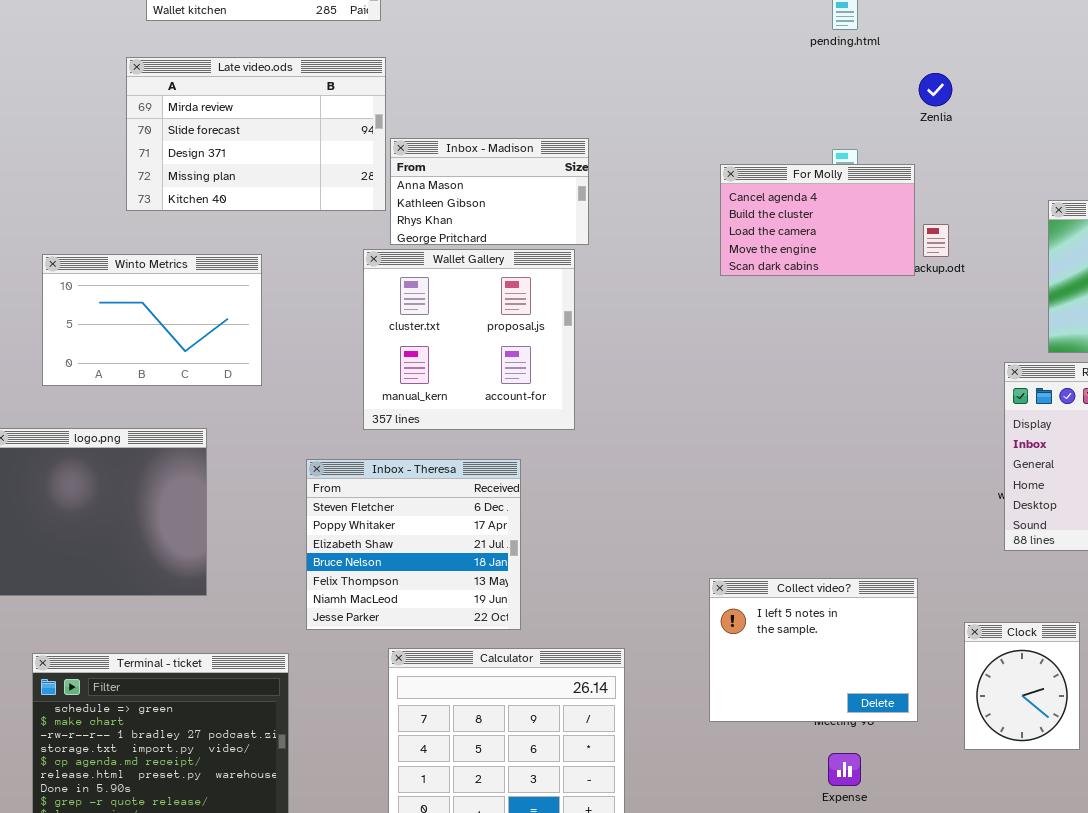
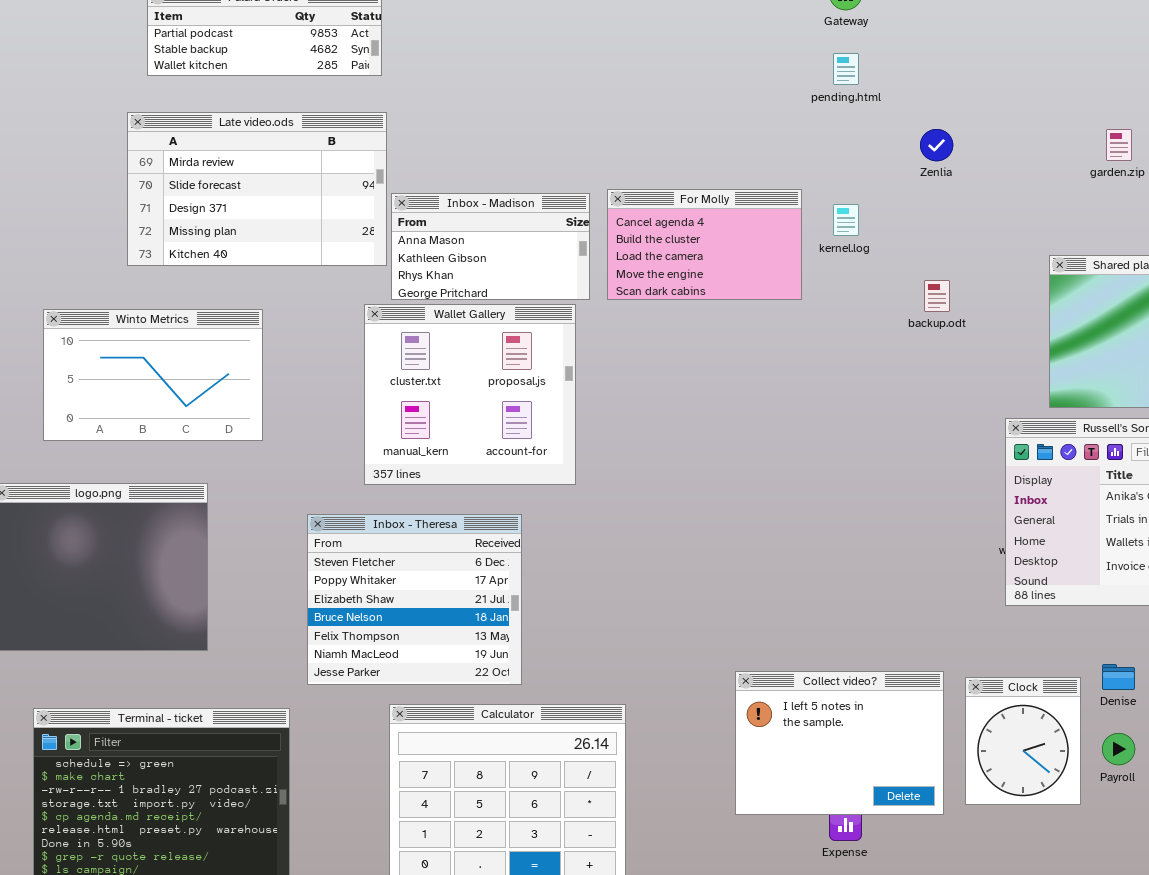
For Molly: [720,164,915,276] -> [607,189,802,300], moved
Collect video?: [709,578,918,722] -> [735,671,944,815], moved

